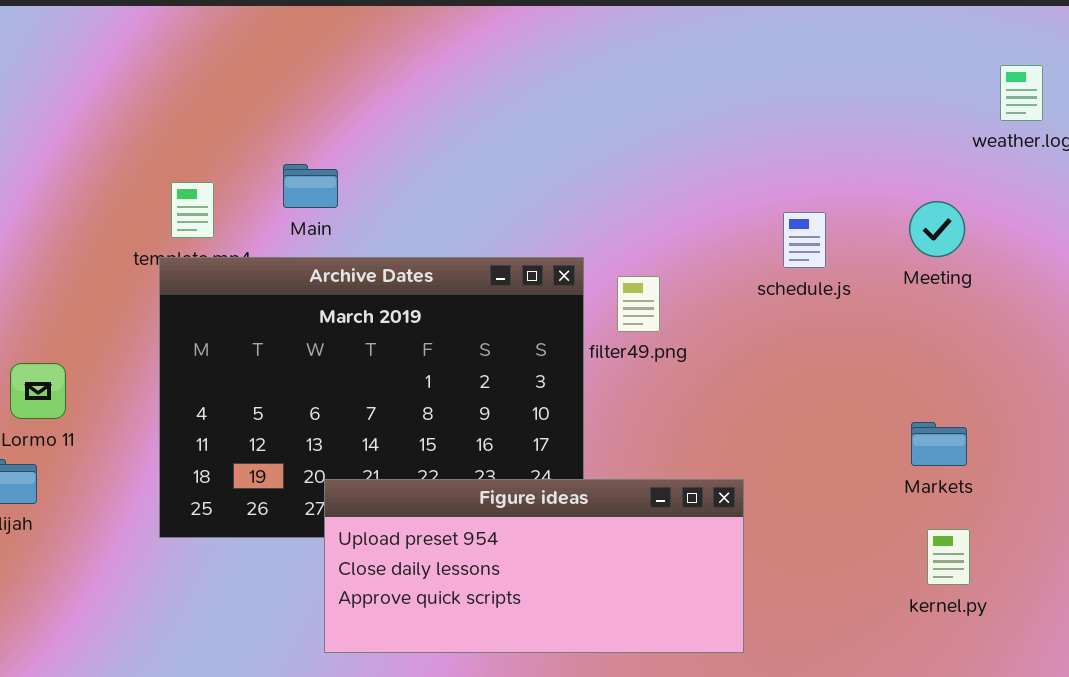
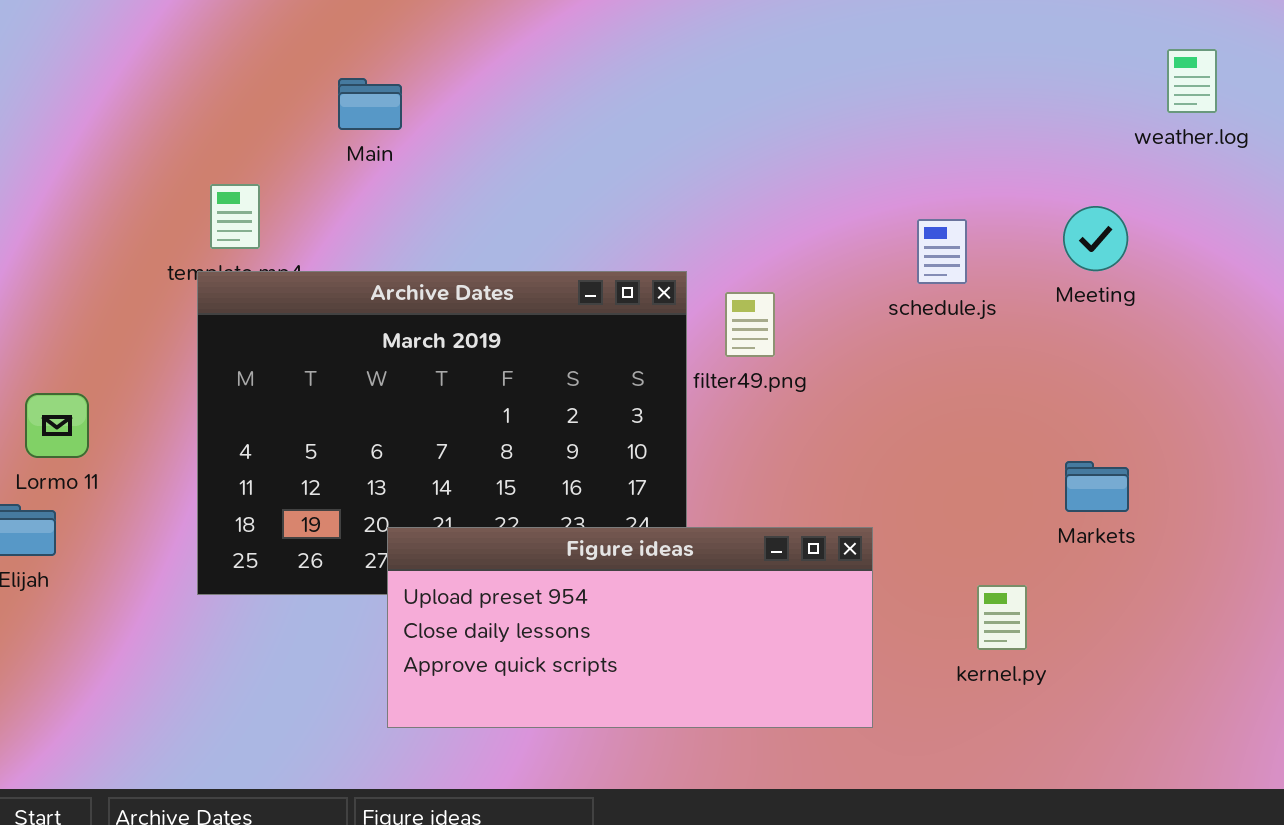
Main: [283,164,338,208] -> [338,78,402,130], moved
kernel.py: [927,529,970,585] -> [977,585,1027,650], moved

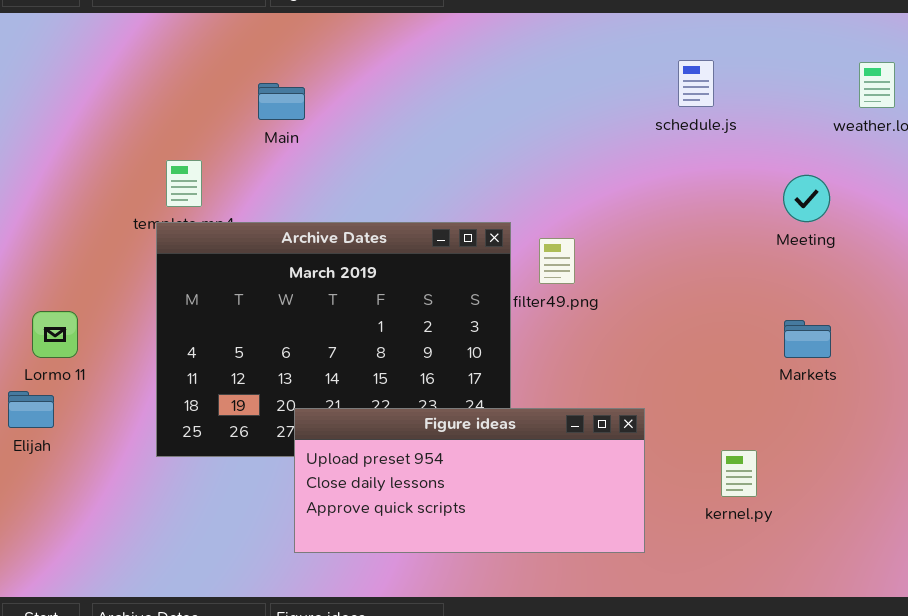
schedule.js: [917,219,967,284] -> [678,60,714,107], moved
Markets: [1065,461,1129,512] -> [784,320,831,358], moved

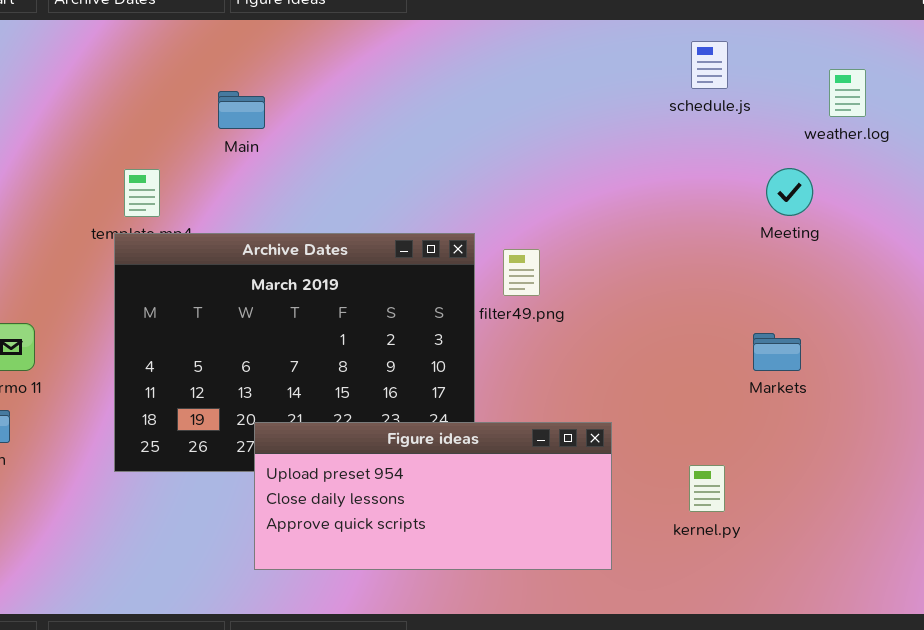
schedule.js: [678,60,714,107] -> [691,41,728,89], moved
Meeting: [783,175,830,222] -> [766,168,813,216], moved

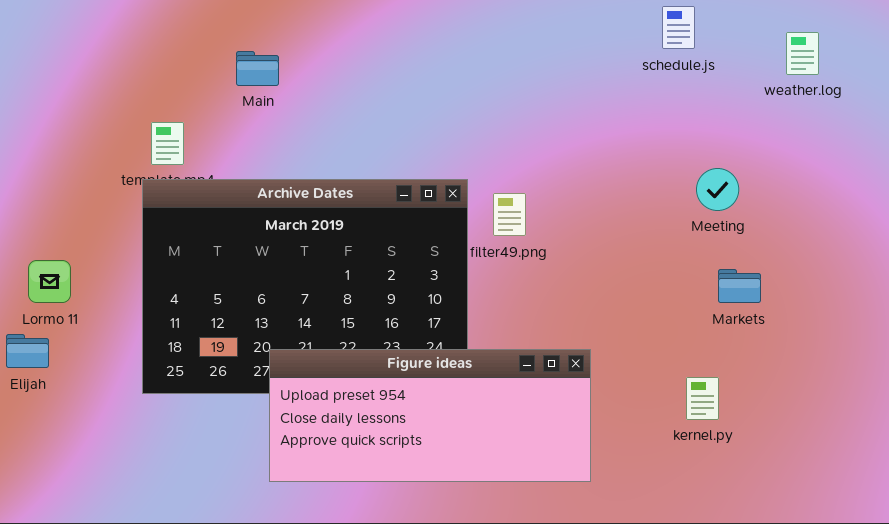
Meeting: [766,168,813,216] -> [696,168,739,211], moved
kernel.py: [689,465,725,512] -> [686,377,719,420], moved

